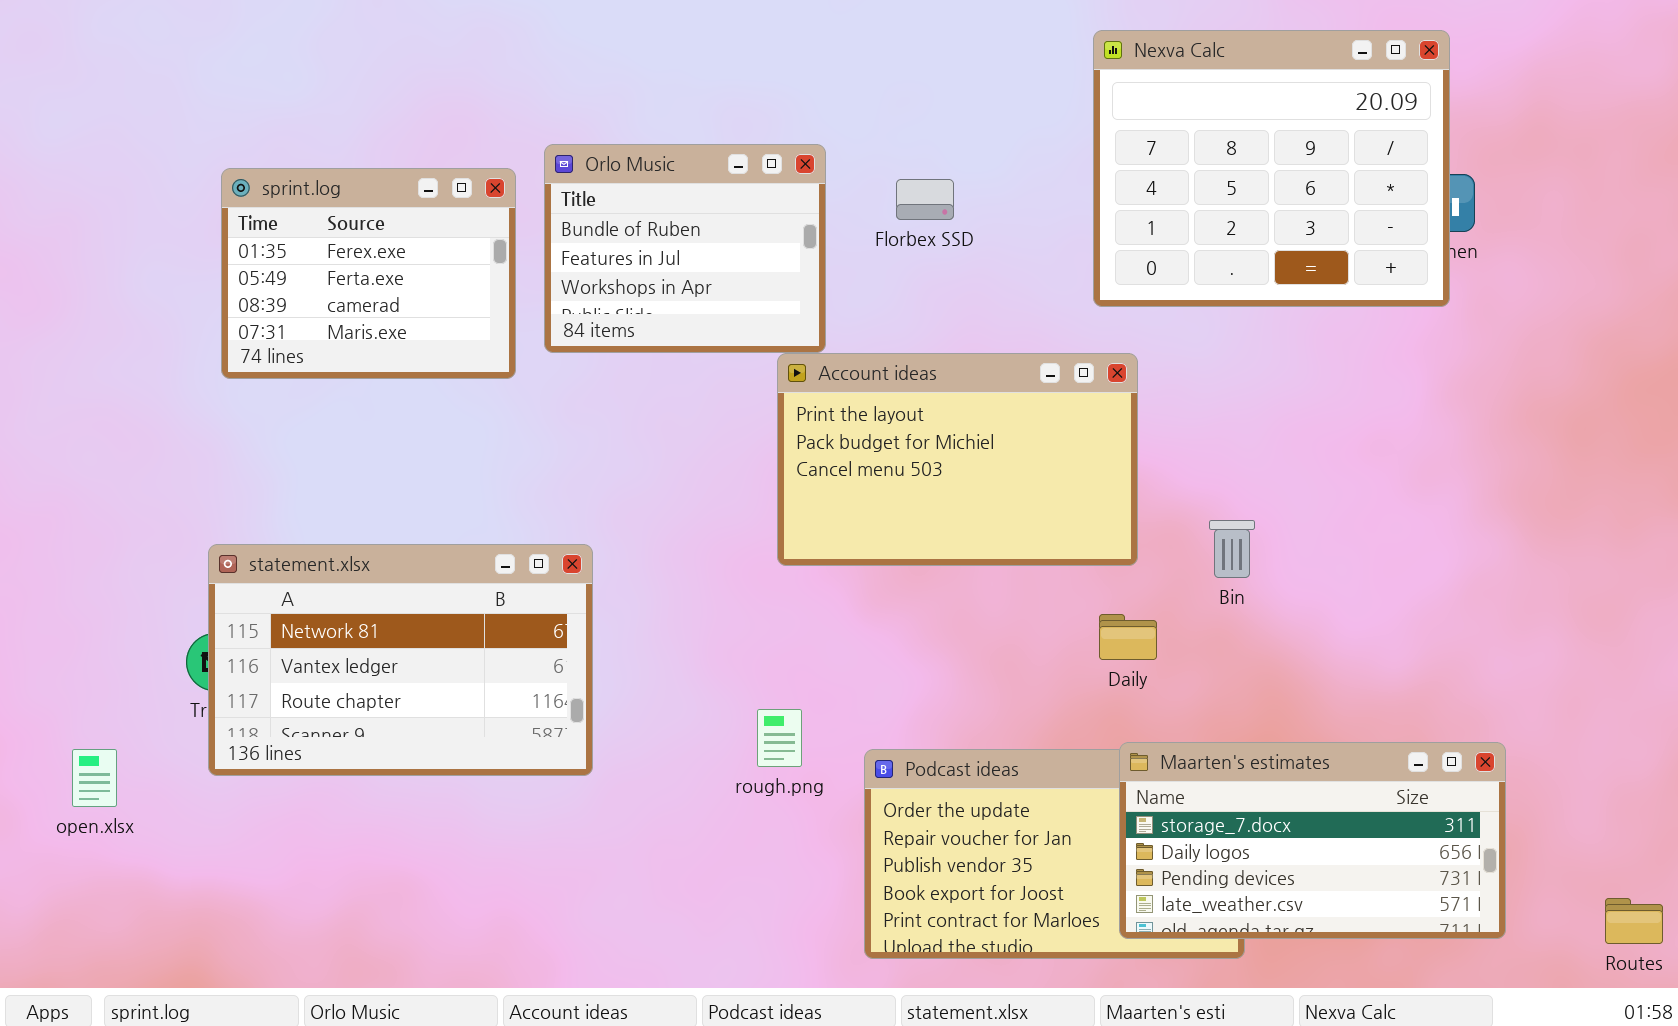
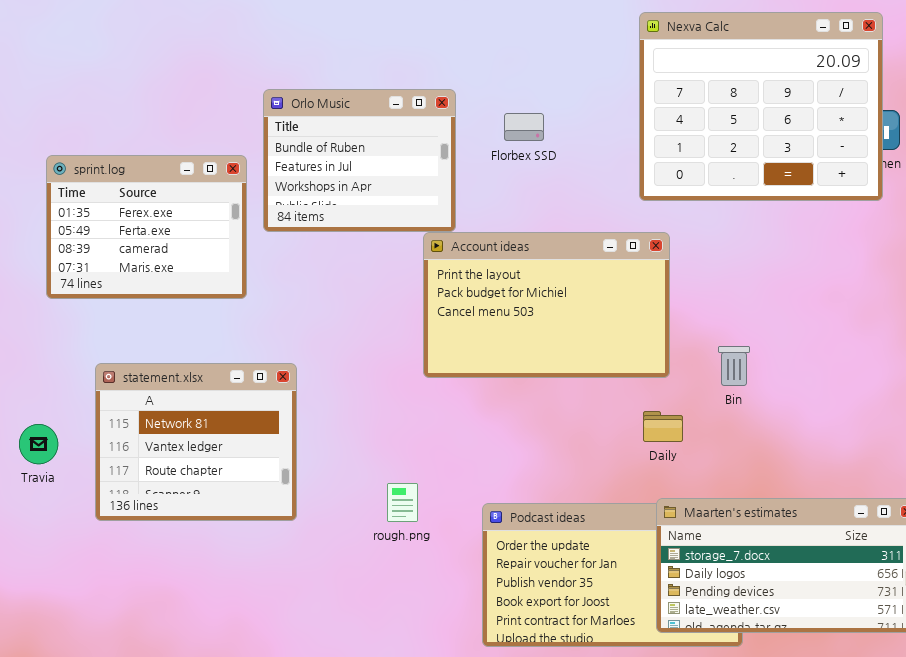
sprint.log: [221,168,516,379] -> [46,155,247,299], moved
statement.xlsx: [208,544,593,776] -> [95,363,297,521], resized
rough.png: [757,709,802,767] -> [387,483,418,522], moved

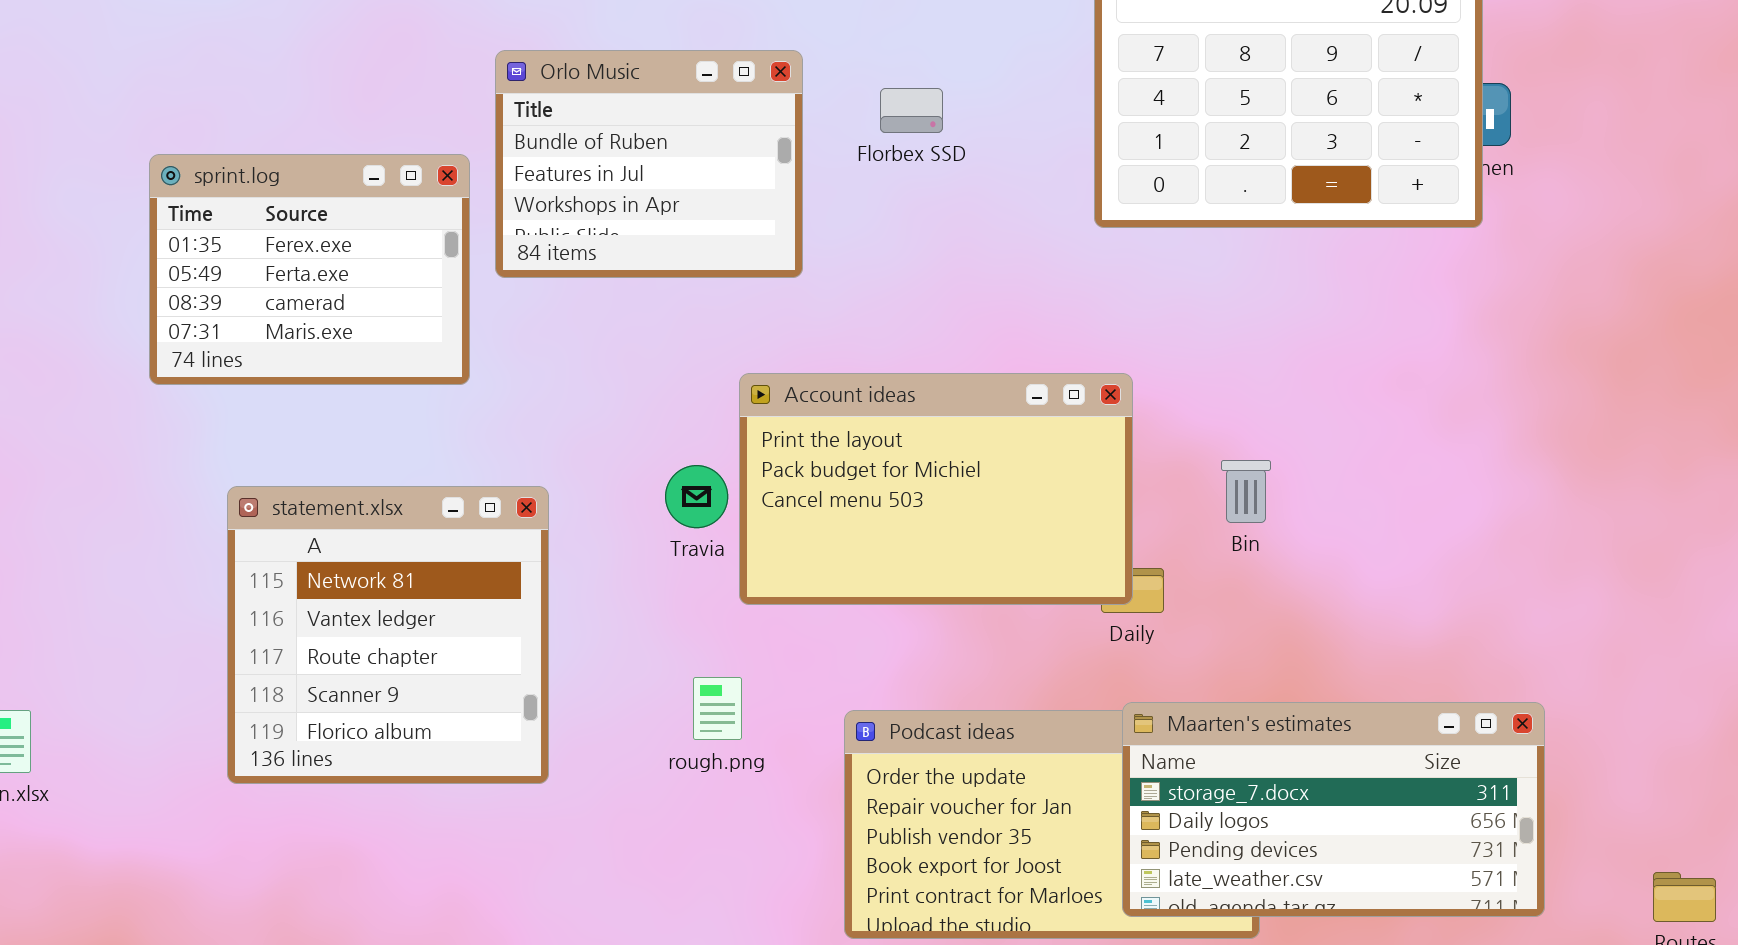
Account ideas: [423,232,670,378] -> [739,373,1133,605], moved
statement.xlsx: [95,363,297,521] -> [227,486,549,784], resized
Travia: [19,424,58,464] -> [665,465,728,528], moved

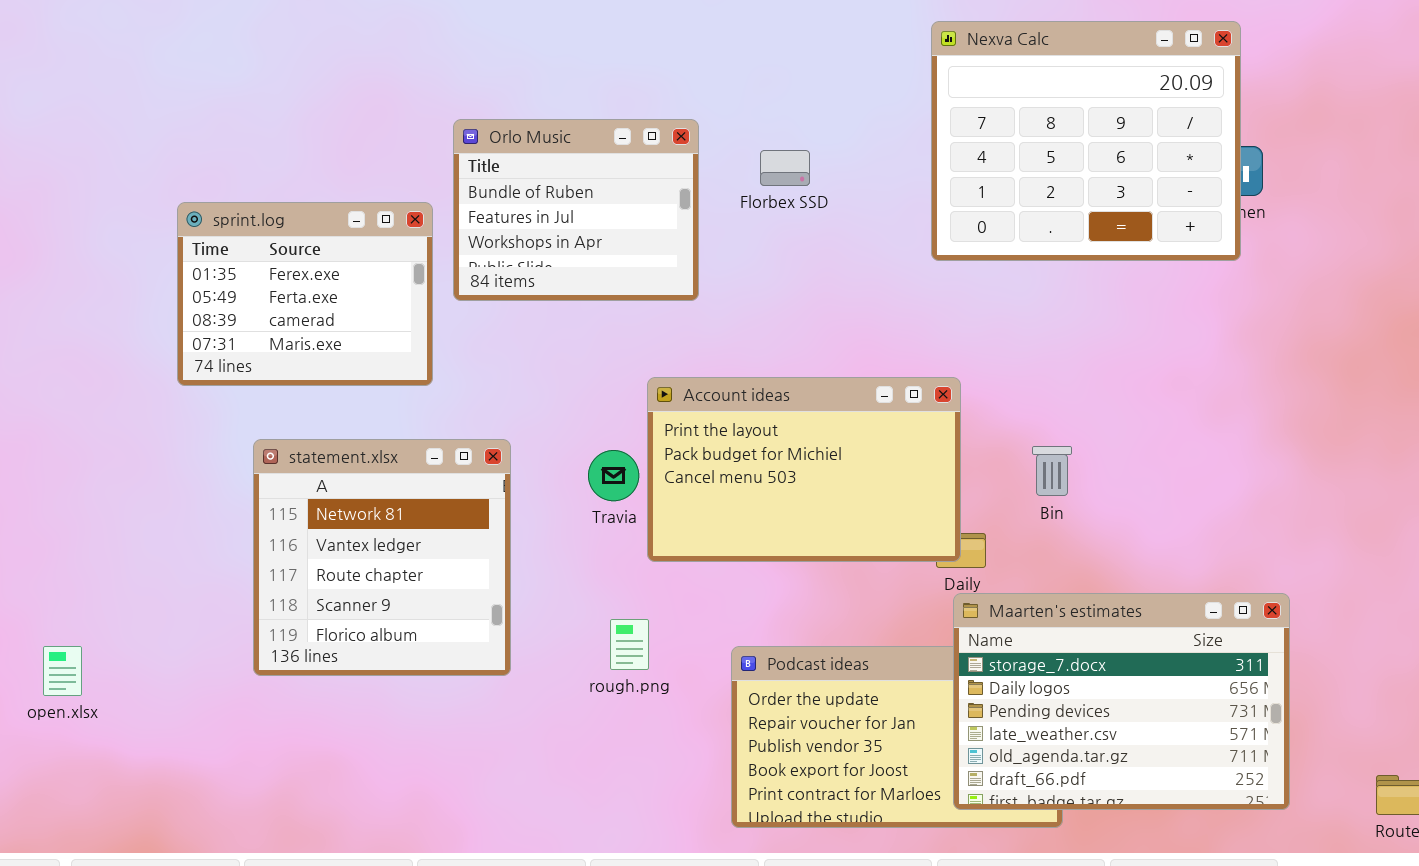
statement.xlsx: [227,486,549,784] -> [253,439,511,676], moved
Maarten's estimates: [1122,702,1545,917] -> [953,593,1290,810], resized

